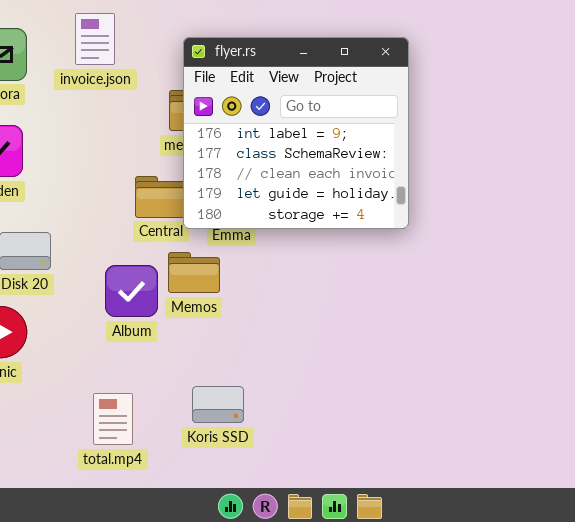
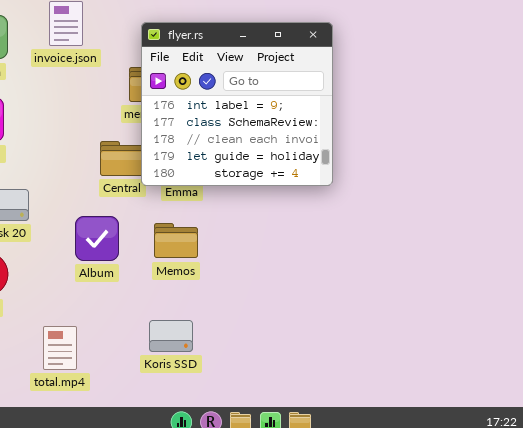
Memos: [168,252,220,293] -> [154,223,198,258], moved
total.mp4: [93,393,133,445] -> [43,326,77,370], moved

